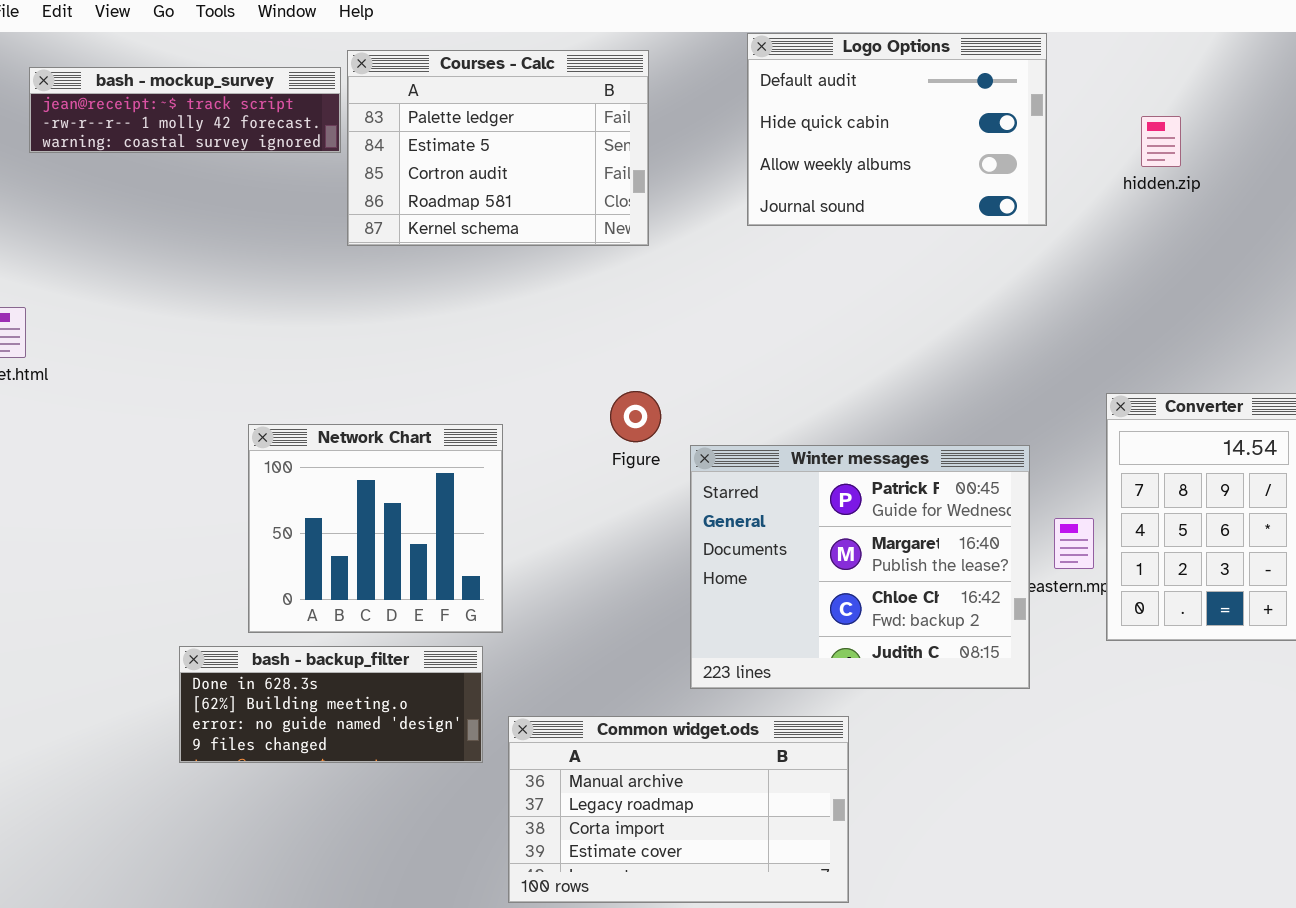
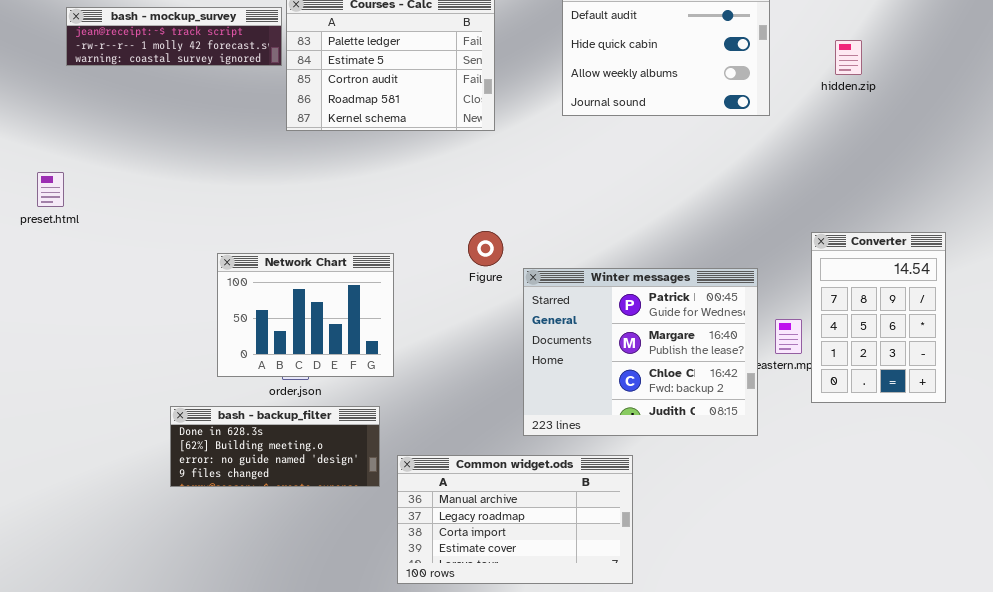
Network Chart: [248,424,503,633] -> [217,253,394,377], resized

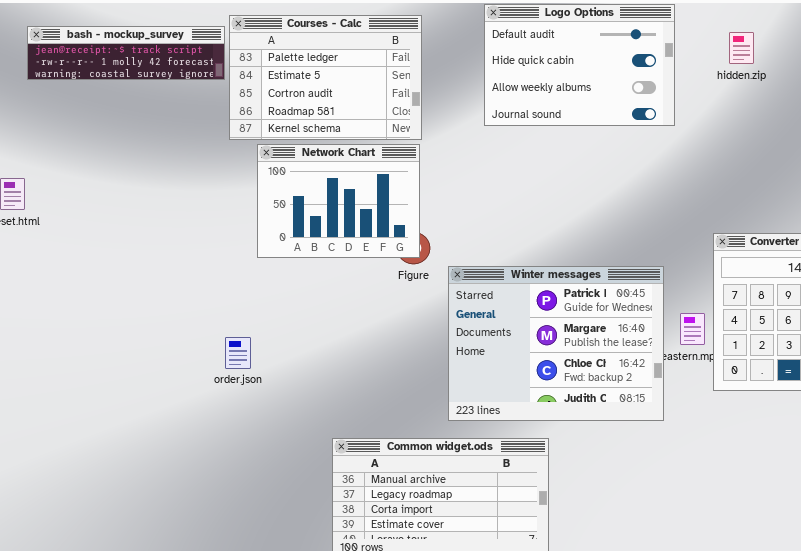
hidden.zip: [835,40,862,75] -> [729,32,754,64], moved
Network Chart: [217,253,394,377] -> [257,144,420,258], moved
bash - backup_filter: [170,406,380,487] -> none, closed

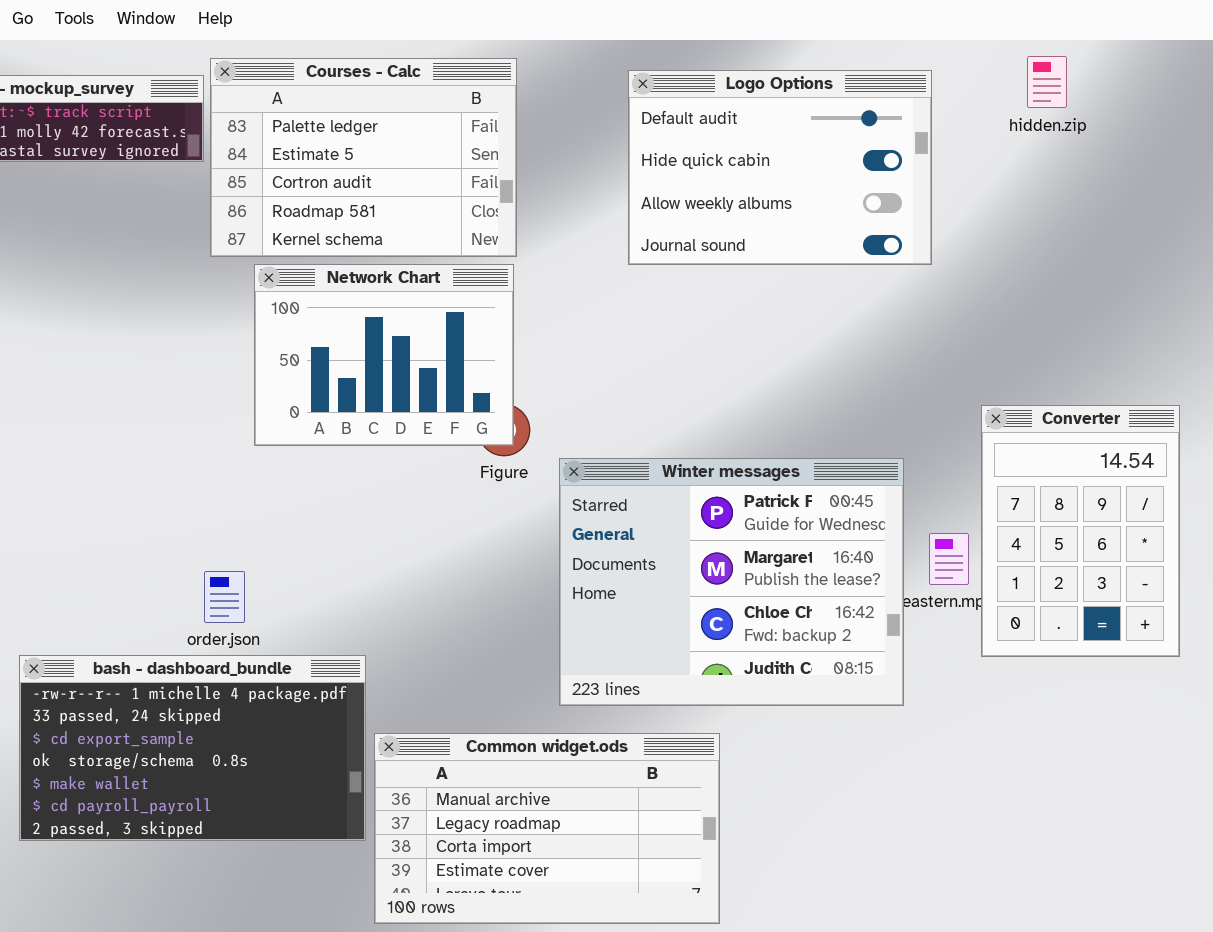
Logo Options: [484,4,675,126] -> [628,70,932,265], moved
hidden.zip: [729,32,754,64] -> [1027,56,1067,108], moved
bash - dashboard_bundle: none -> [19,655,366,841], opened

